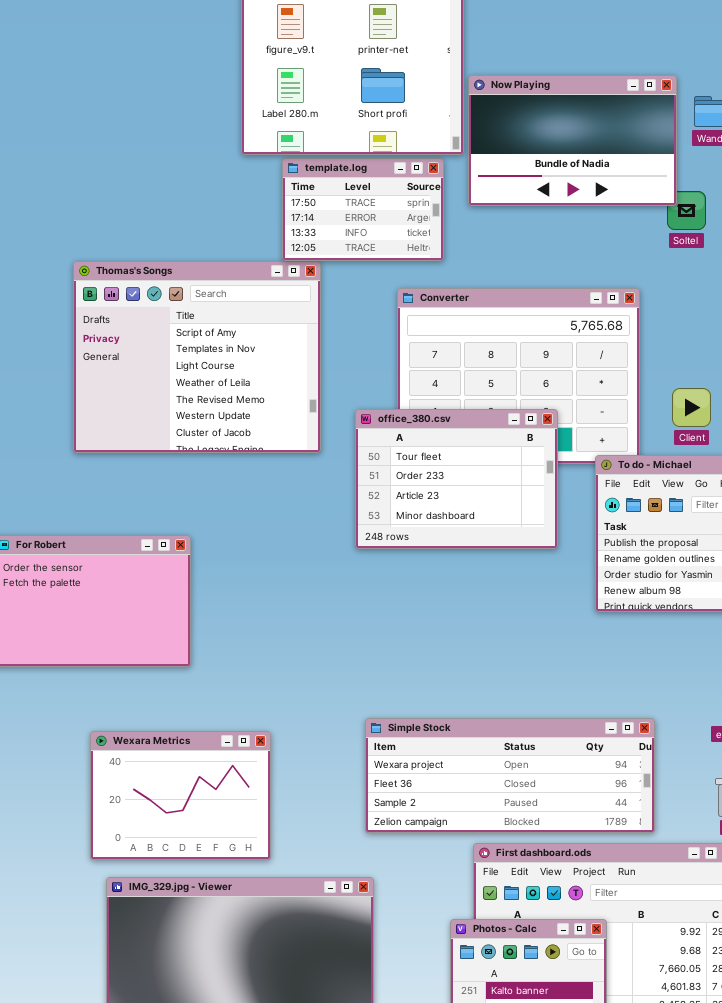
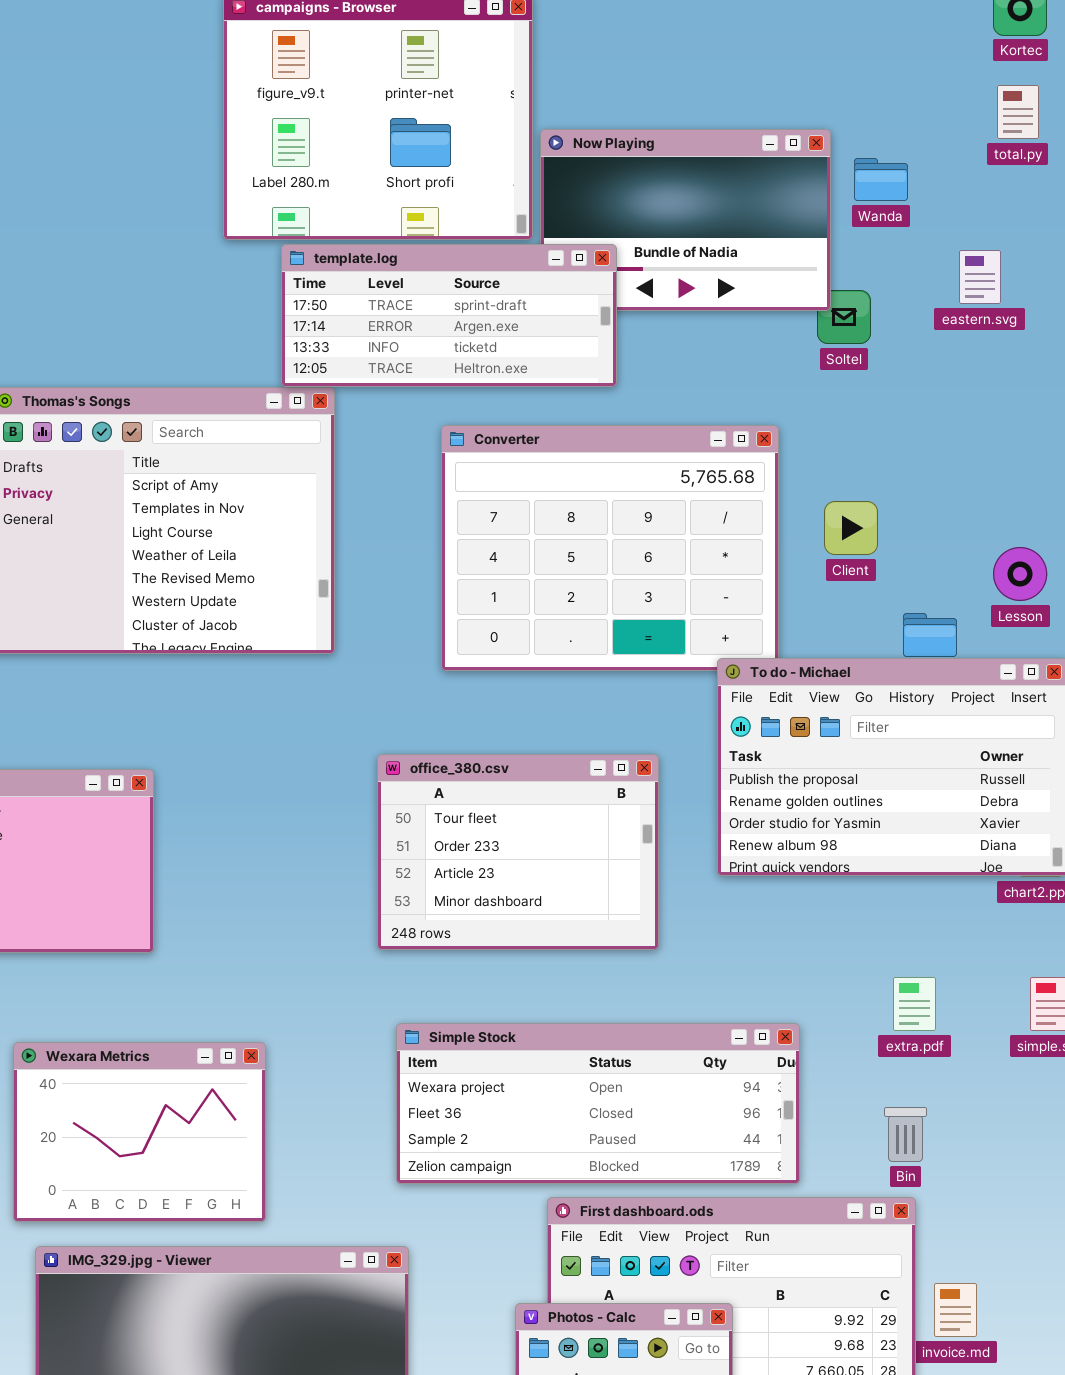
template.log: [282,158,444,261] -> [281,244,617,387], resized
Client: [672,388,711,427] -> [824,501,878,555], moved
office_380.csv: [355,409,558,549] -> [377,754,659,950], moved

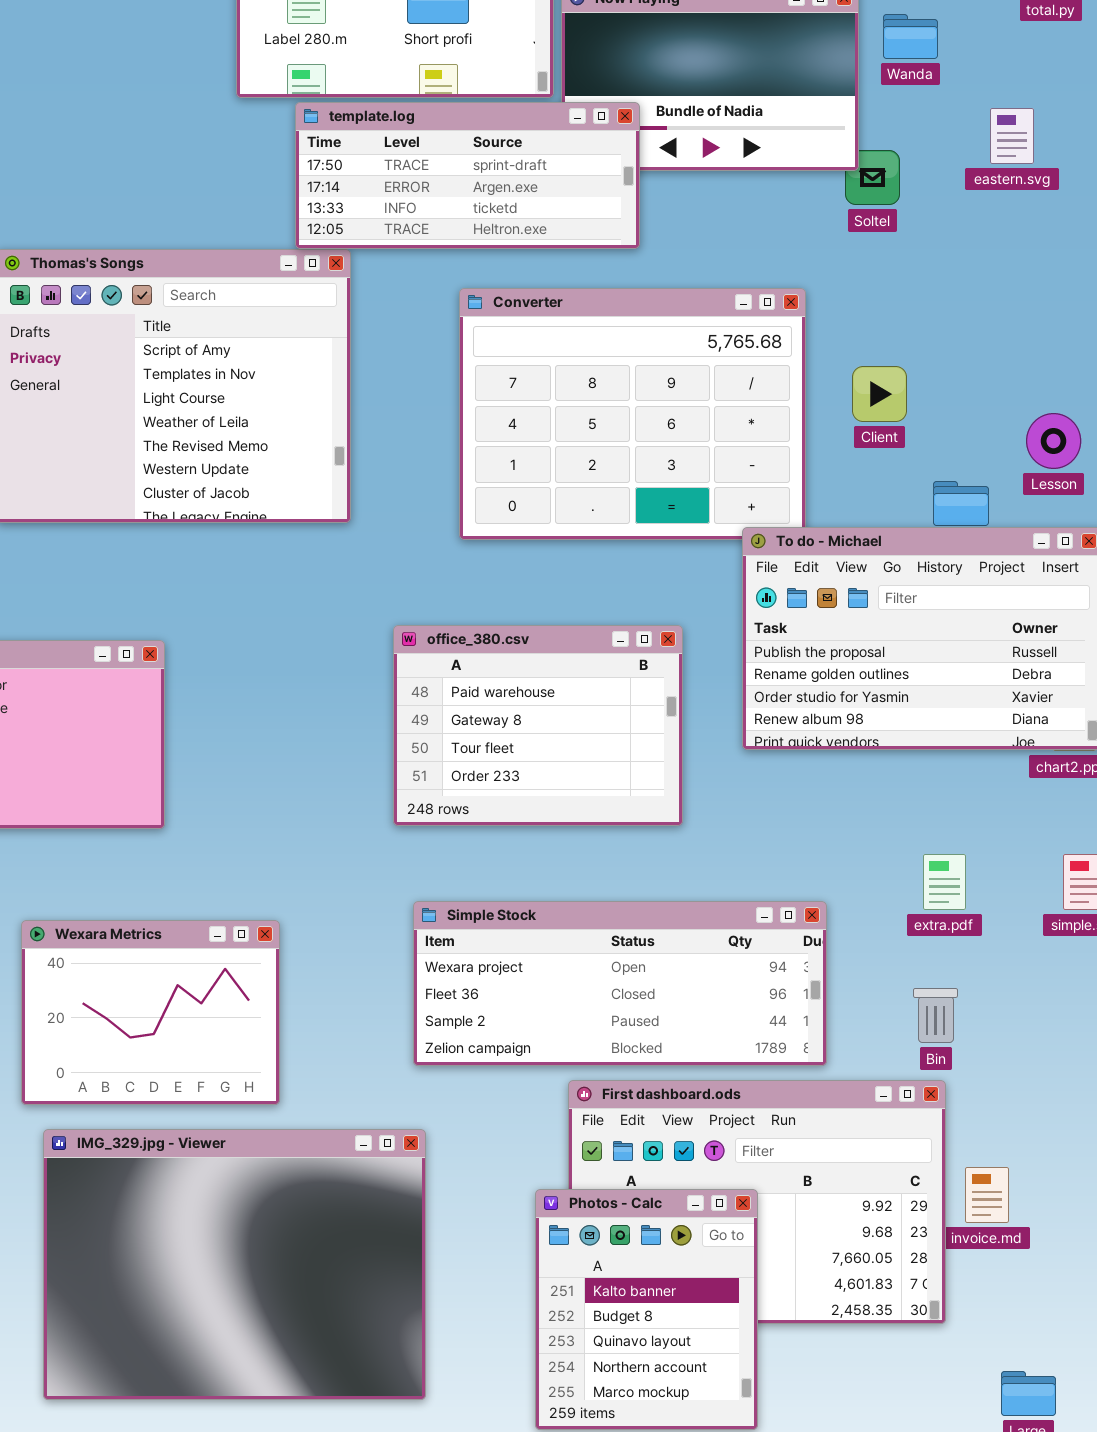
office_380.csv: [377,754,659,950] -> [393,625,683,826], scrolled up 2 rows

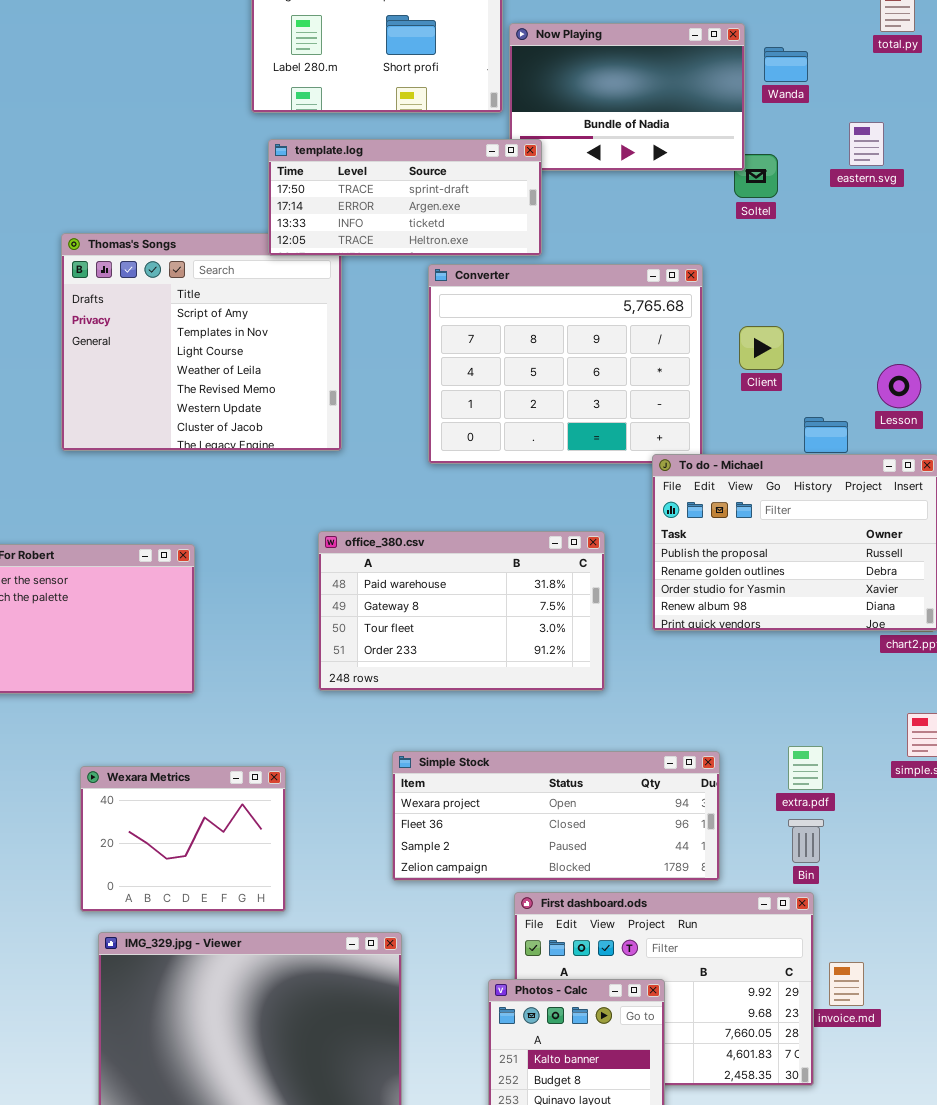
template.log: [295,102,640,249] -> [268,139,542,256], moved
office_380.csv: [393,625,683,826] -> [318,531,605,691], resized
extra.pdf: [923,854,966,910] -> [788,746,823,790], moved

